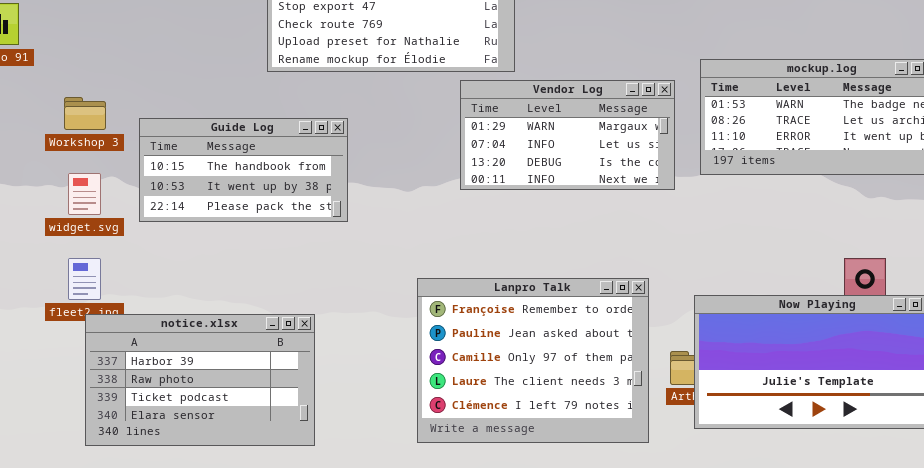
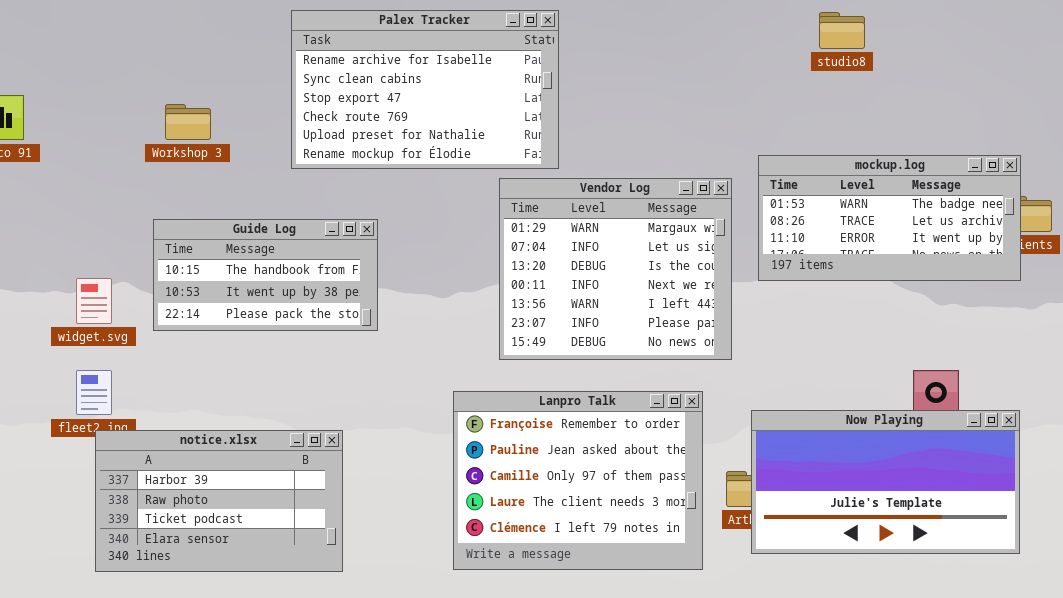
Vendor Log: [460,80,675,190] -> [499,178,732,360], resized
Workshop 3: [64,97,106,130] -> [165,104,211,140], moved

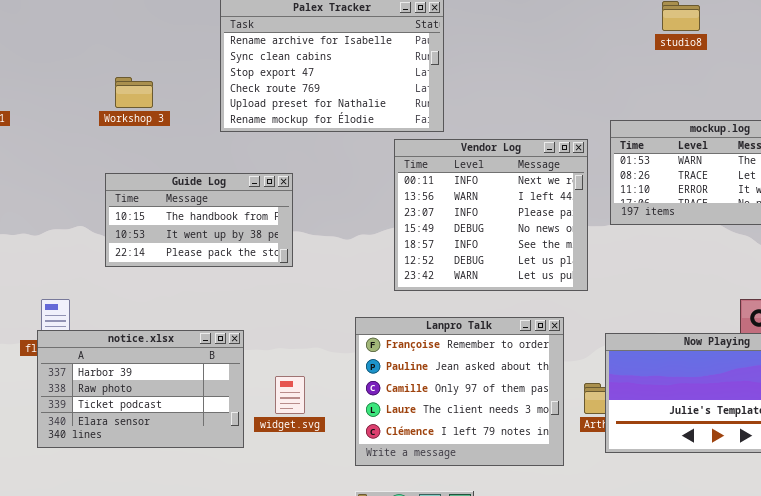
Vendor Log: [499,178,732,360] -> [394,139,588,291], scrolled down 3 rows
widget.svg: [76,278,112,324] -> [275,376,305,414], moved
notice.xlsx: [95,430,343,572] -> [37,330,244,448], moved

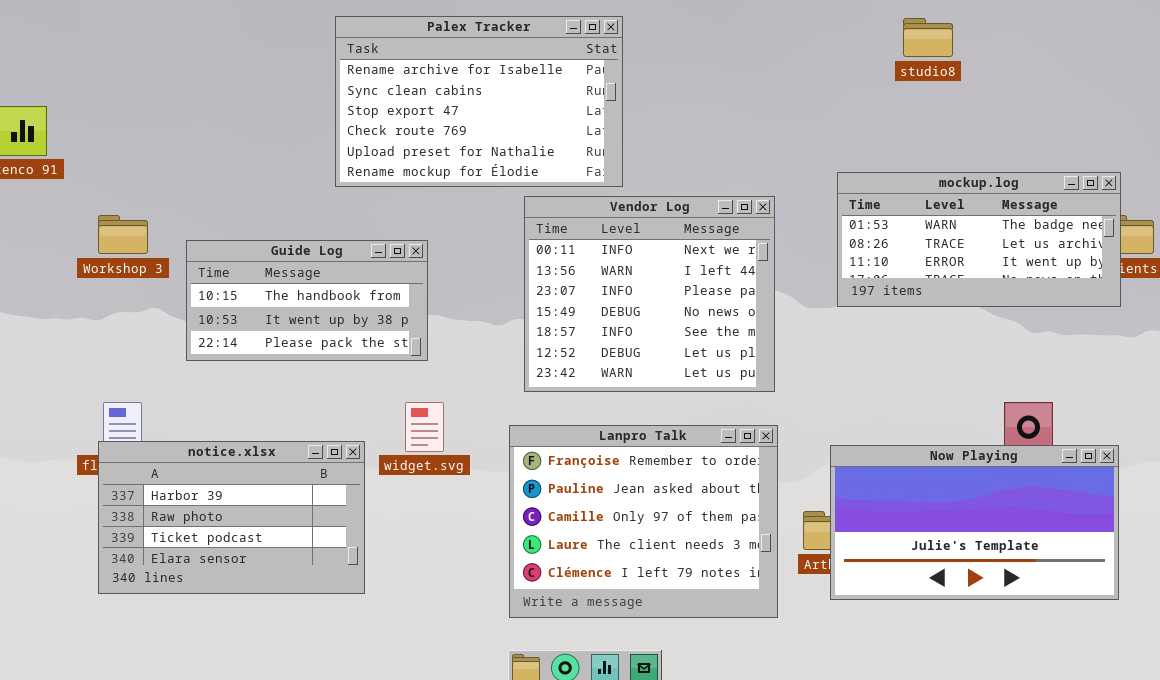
Workshop 3: [115,77,153,108] -> [98,215,148,254], moved
Vendor Log: [394,139,588,291] -> [524,196,775,392], moved
widget.svg: [275,376,305,414] -> [405,402,444,452], moved

